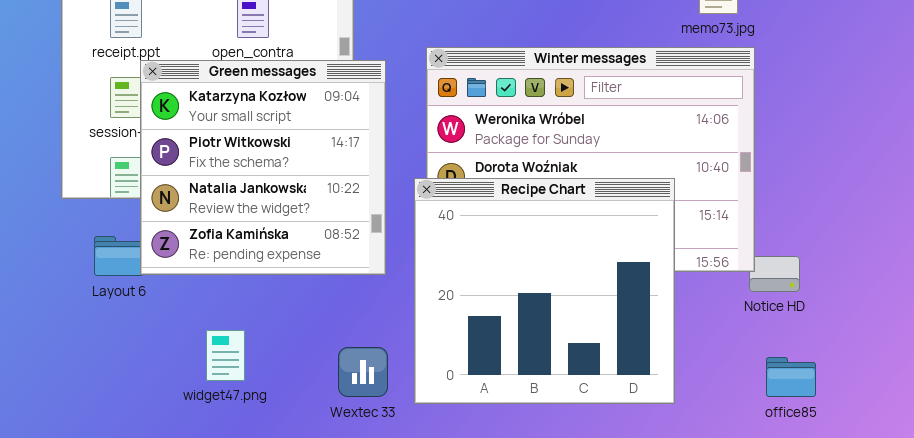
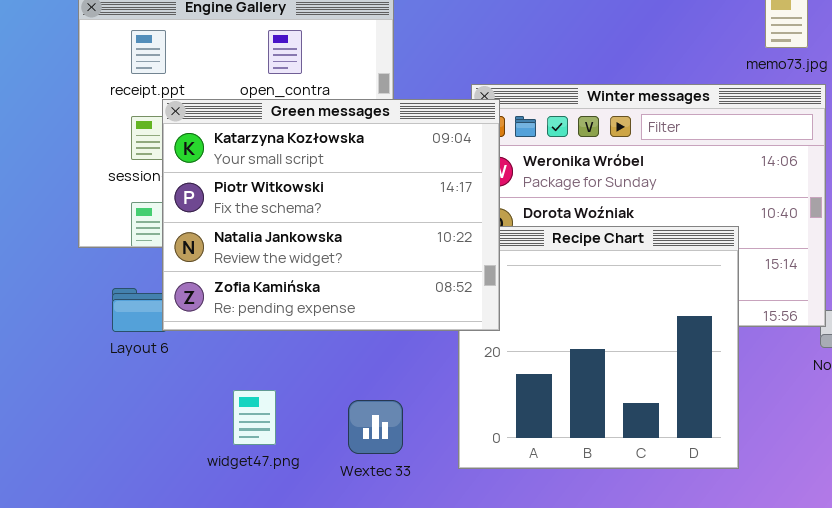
Green messages: [140,60,386,275] -> [162,99,500,331], resized
Wextec 33: [338,347,388,397] -> [348,400,403,454], moved

